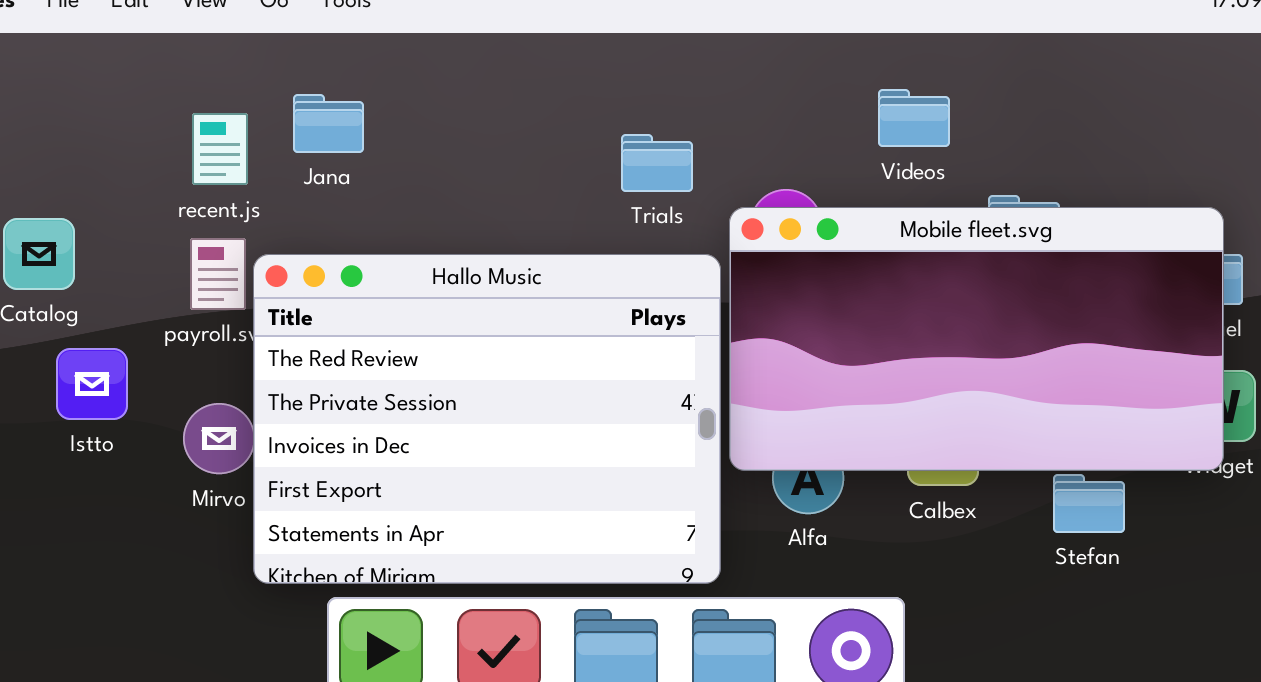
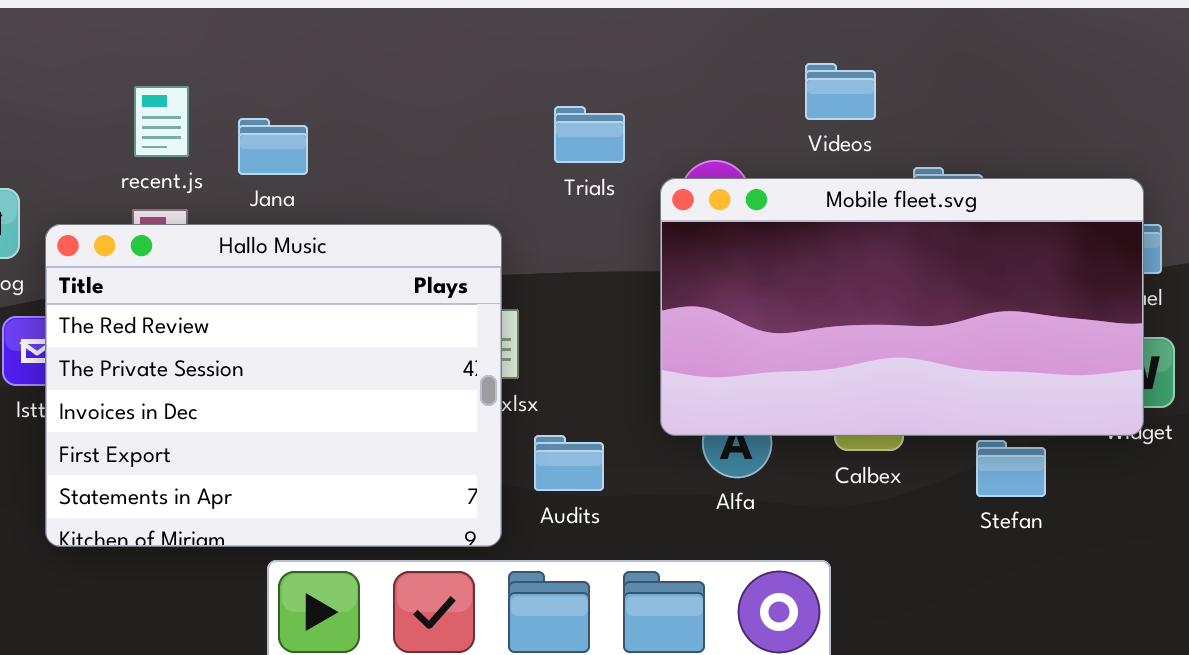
Jana: [293,94,364,153] -> [238,118,308,175], moved
Hallo Music: [253,254,721,584] -> [45,224,502,547], moved

